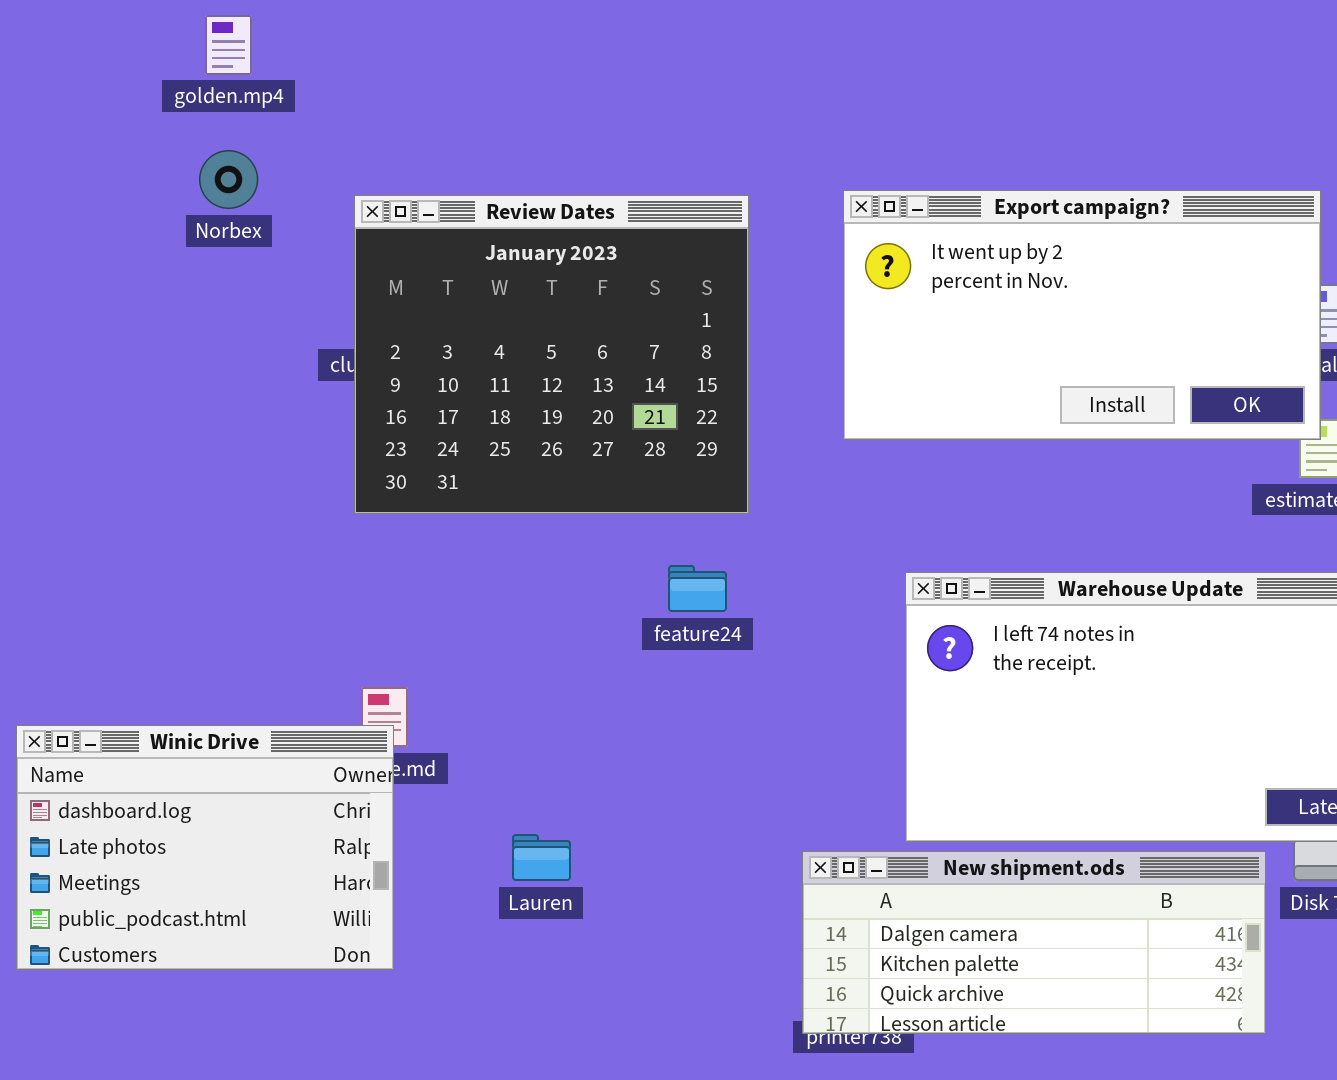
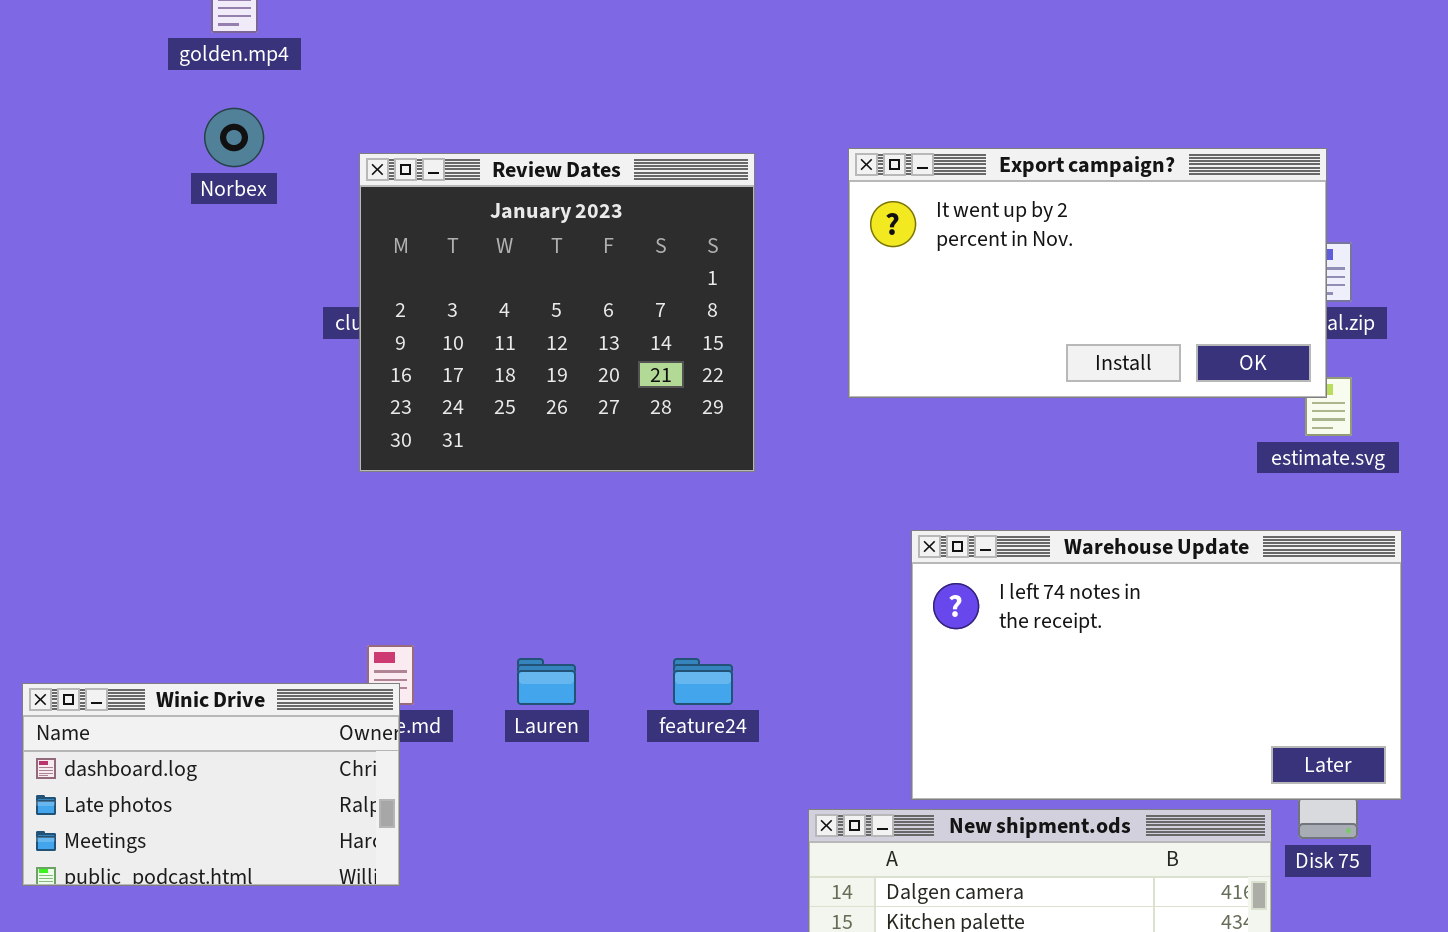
feature24: [668,565,727,612] -> [673,658,733,705], moved
Winic Drive: [16,725,394,970] -> [22,683,400,886], resized
Lauren: [512,834,571,881] -> [517,658,576,705], moved

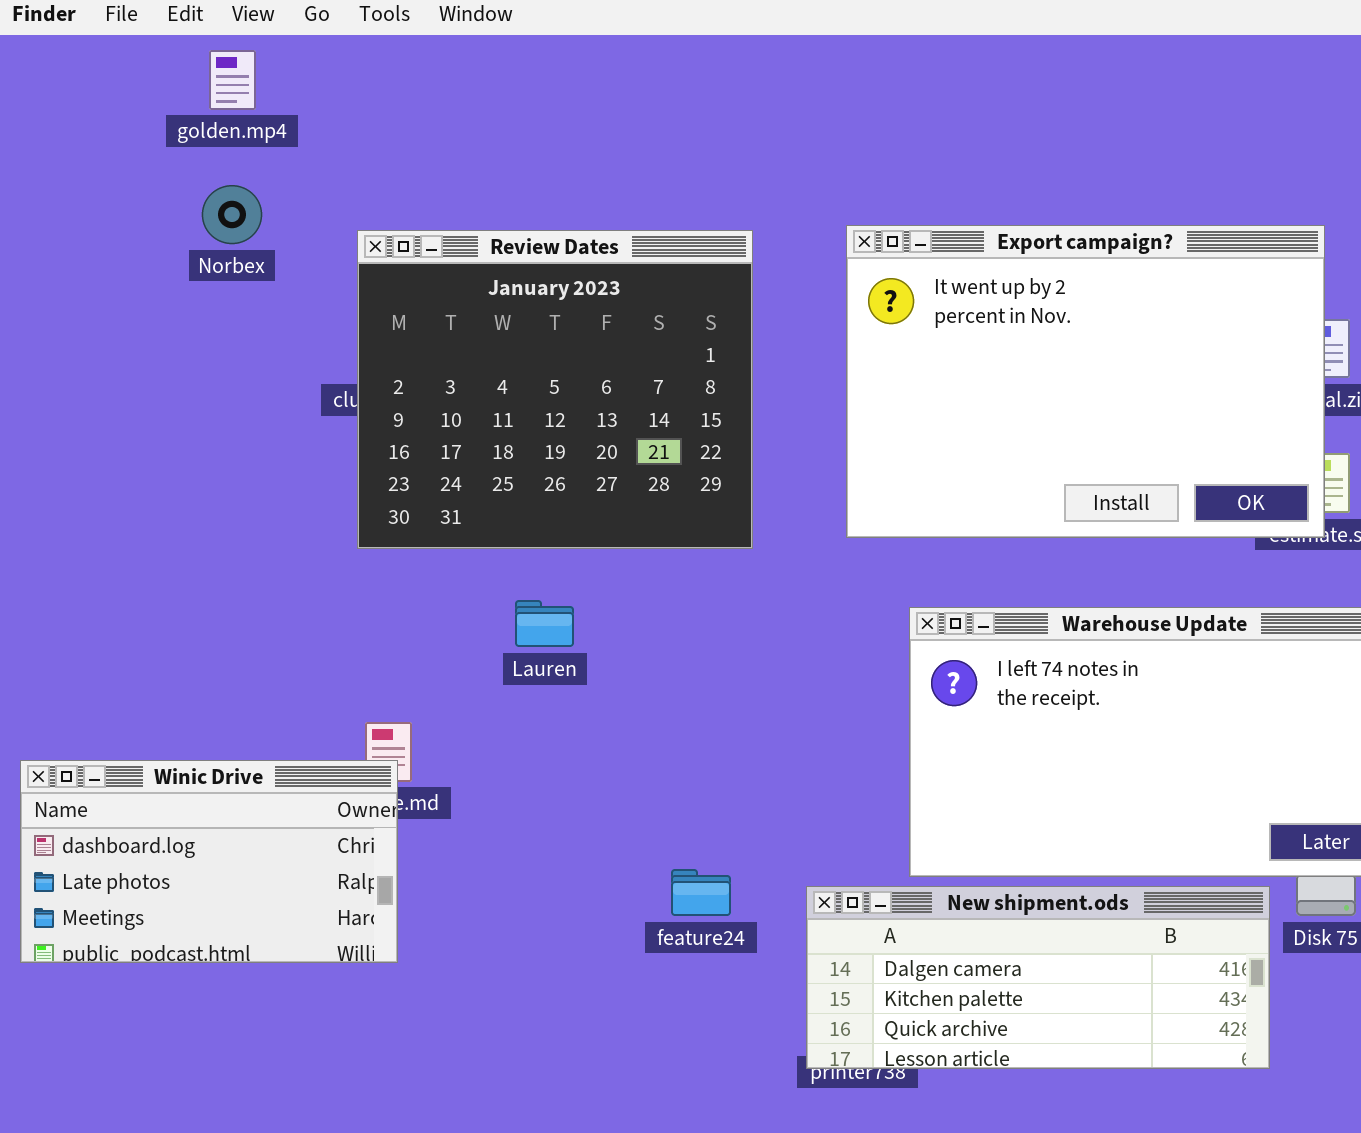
Export campaign?: [848,148,1327,398] -> [846,225,1325,538], resized
Lauren: [517,658,576,705] -> [515,600,574,647], moved
feature24: [673,658,733,705] -> [671,869,731,916], moved

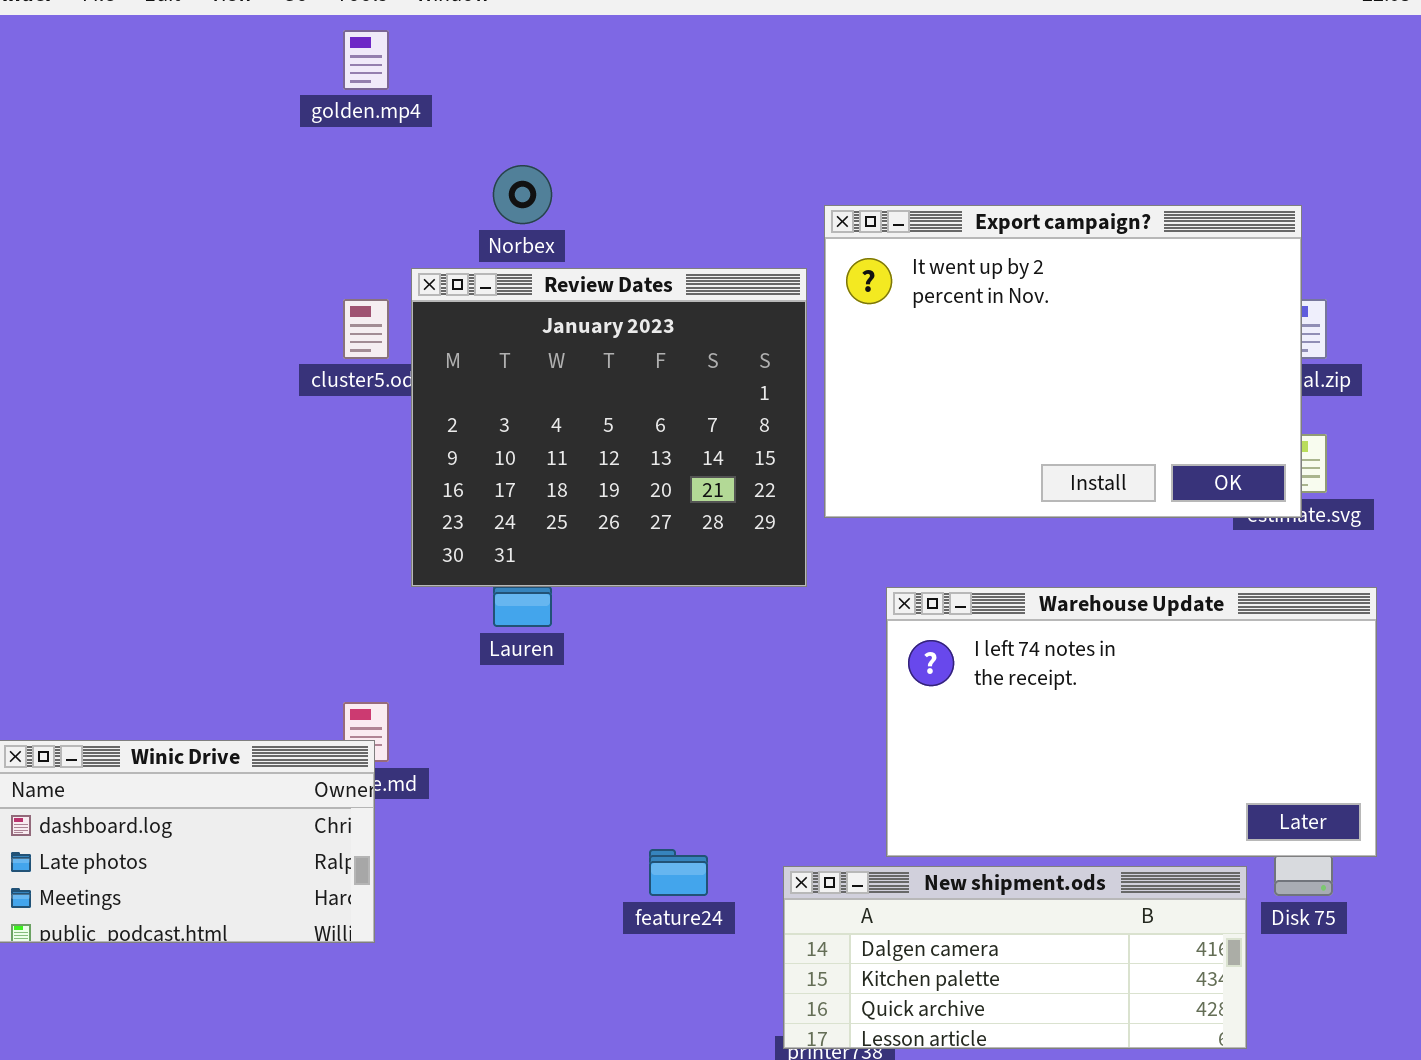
golden.mp4: [209,50,256,110] -> [343,30,389,90], moved
Norbex: [202,185,262,244] -> [493,165,552,224], moved
Review Dates: [357,230,753,549] -> [411,268,807,587], moved

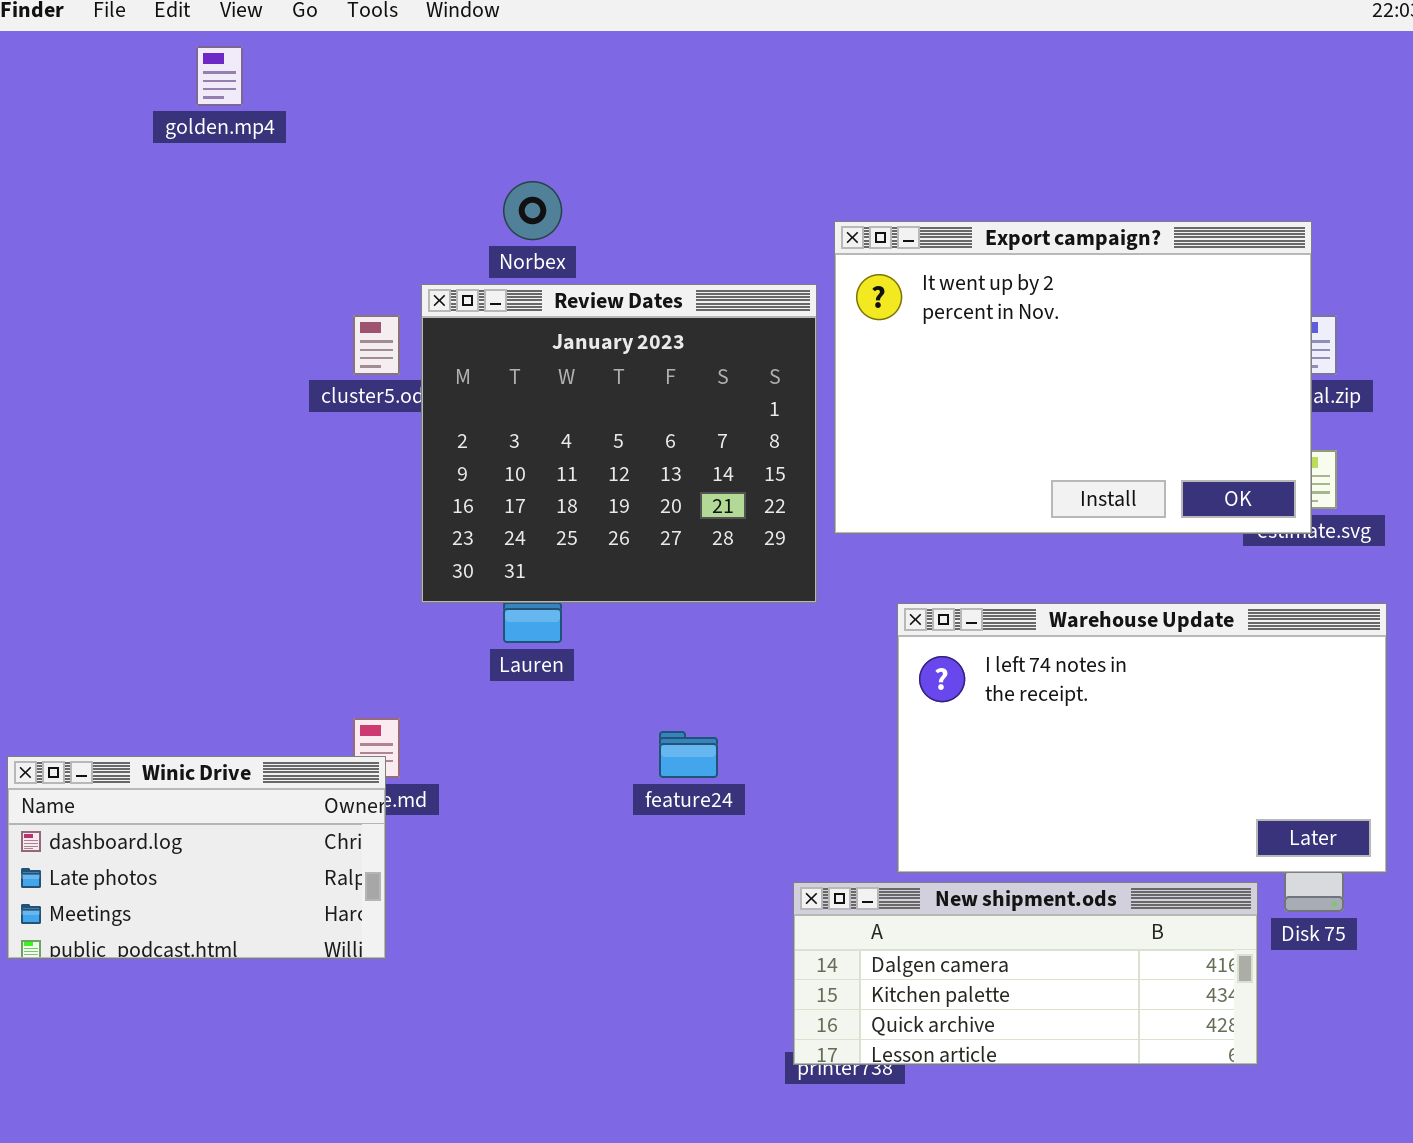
golden.mp4: [343,30,389,90] -> [196,46,243,106], moved
feature24: [649,849,708,896] -> [659,731,718,778], moved

